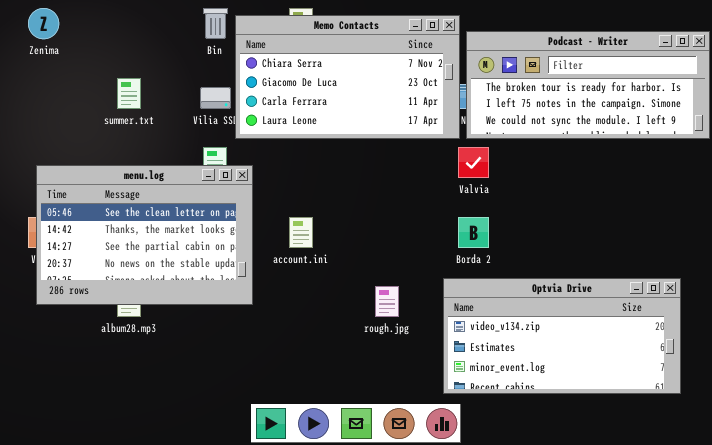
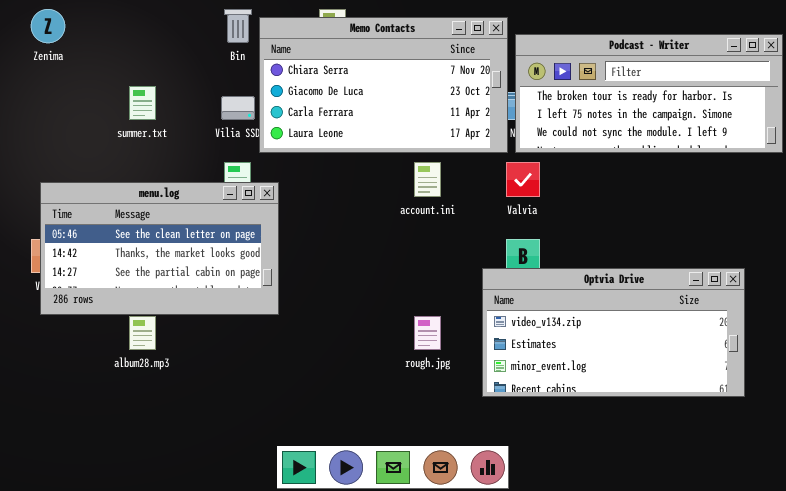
menu.log: [36,165,253,305] -> [40,182,279,315], resized
account.ini: [289,217,313,248] -> [414,162,441,197], moved
Optvia Drive: [443,278,681,394] -> [482,268,745,397], moved

